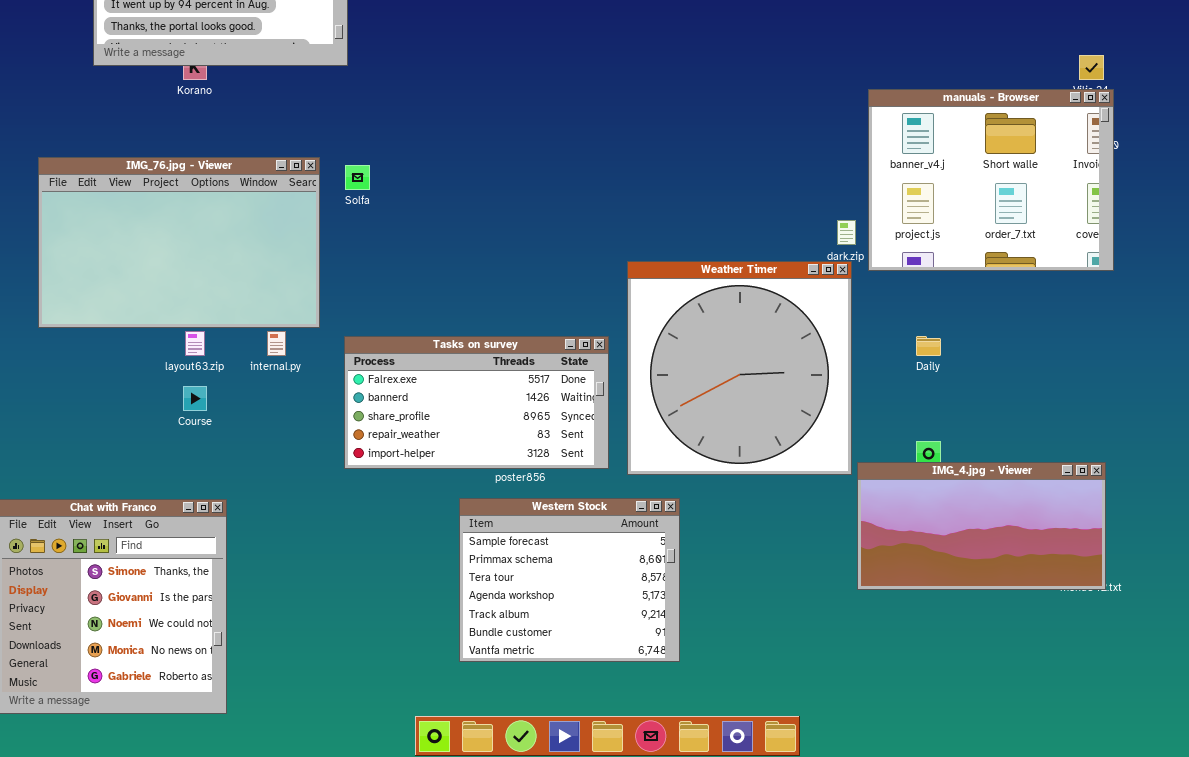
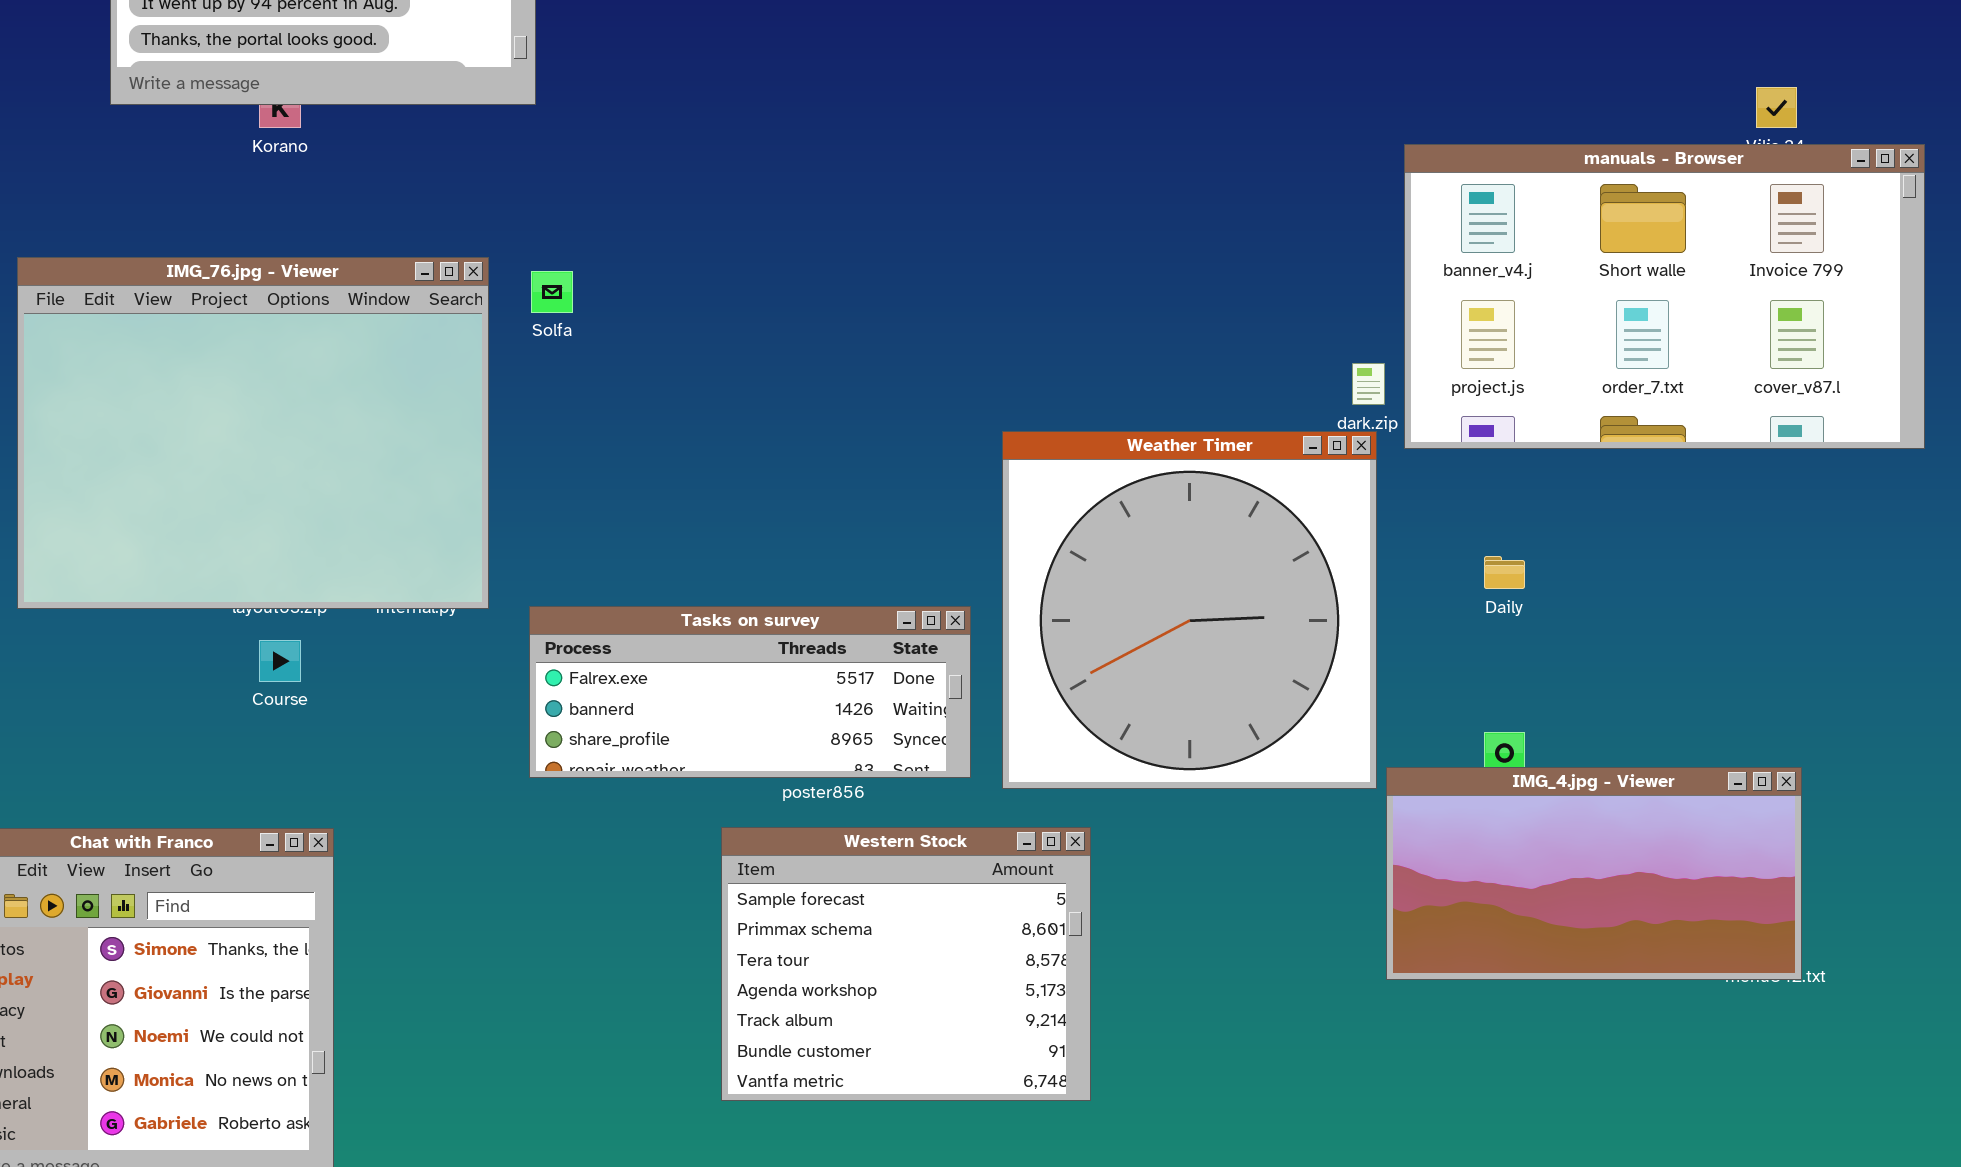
manuals - Browser: [868,89,1114,271] -> [1404,144,1925,449], resized
IMG_76.jpg - Viewer: [38,157,320,328] -> [17,257,489,609], resized
Tasks on survey: [344,336,609,469] -> [529,606,971,778], resized

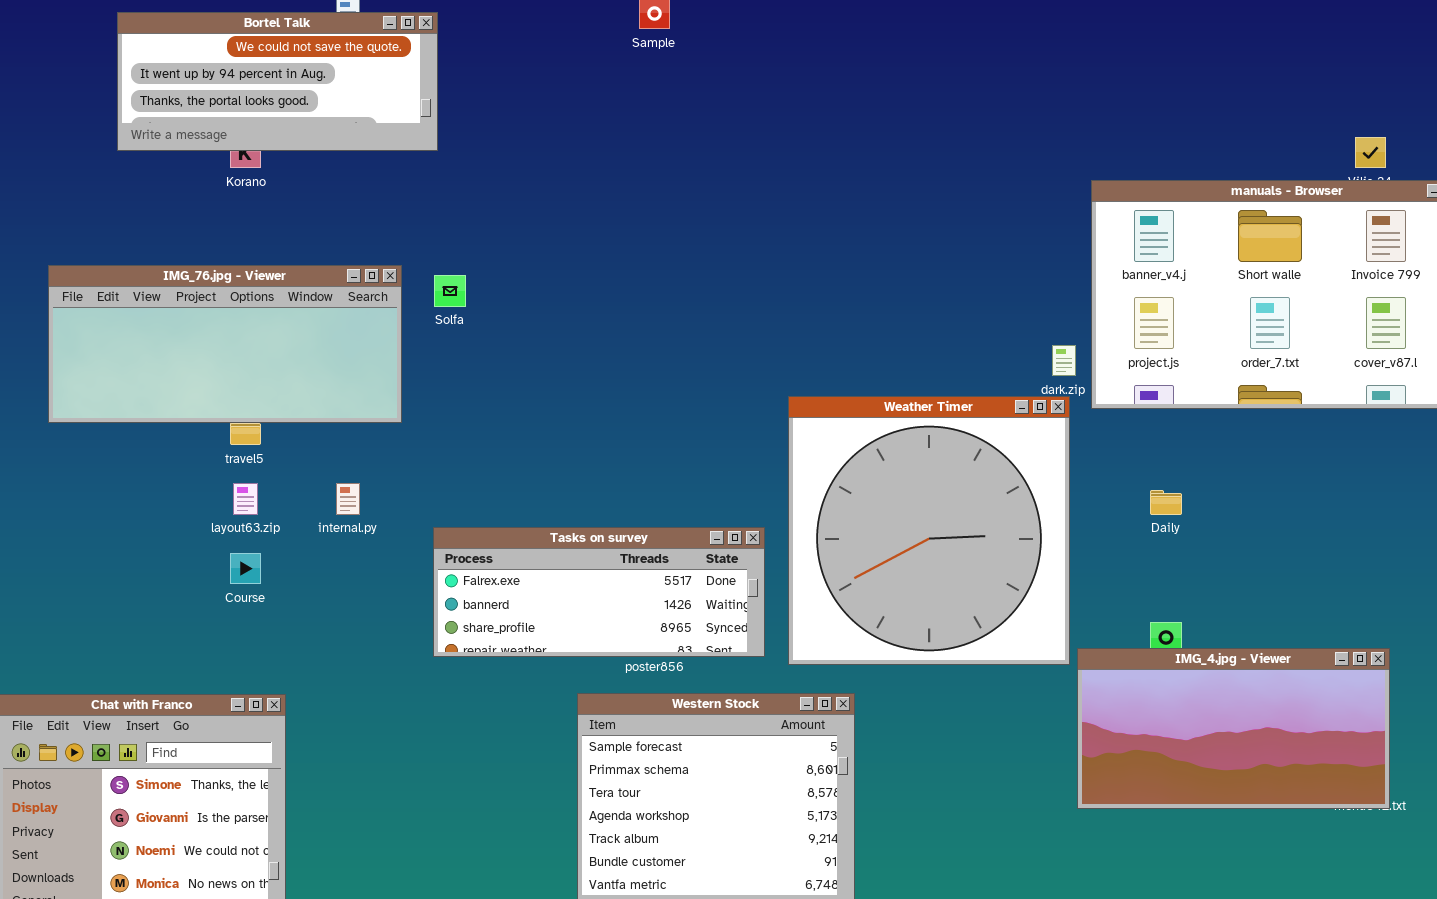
IMG_76.jpg - Viewer: [17,257,489,609] -> [48,265,402,423], resized

